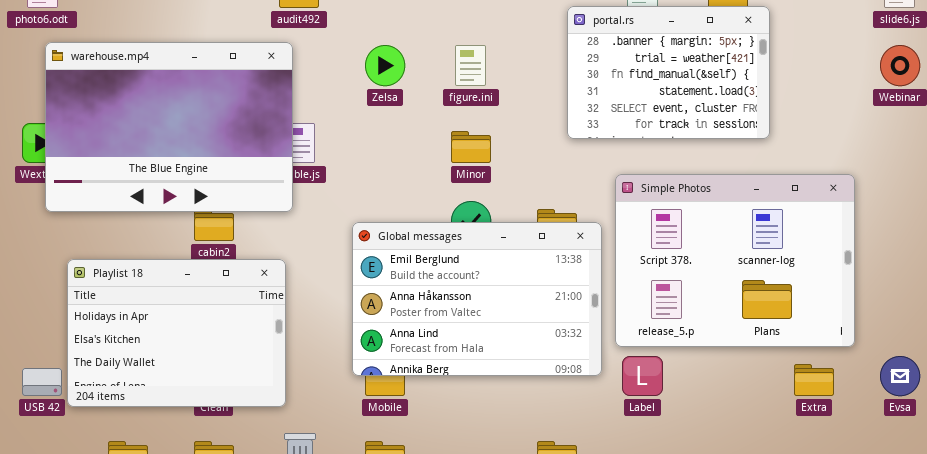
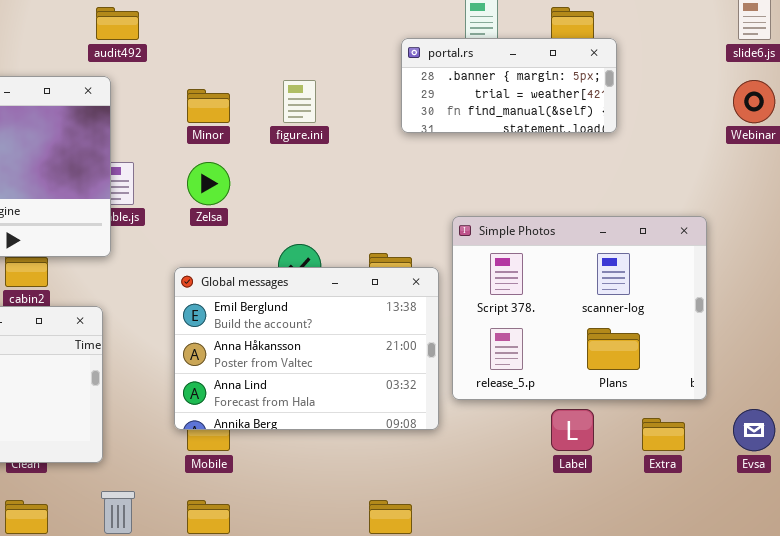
portal.rs: [567,6,770,139] -> [401,38,617,133], resized
Zelsa: [365,45,405,86] -> [187,162,230,205], moved
Minor: [451,131,491,163] -> [187,89,230,123], moved
Label: [622,356,663,396] -> [551,409,594,451], moved

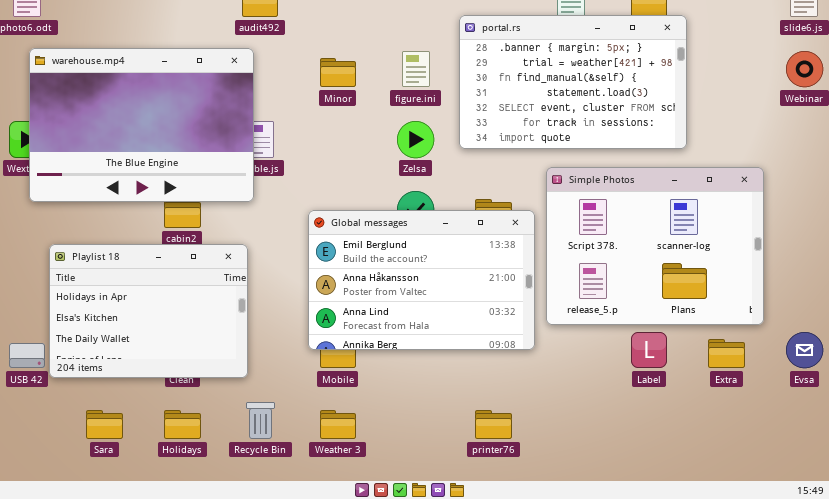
portal.rs: [401,38,617,133] -> [459,15,687,149], resized
Zelsa: [187,162,230,205] -> [397,121,434,158], moved

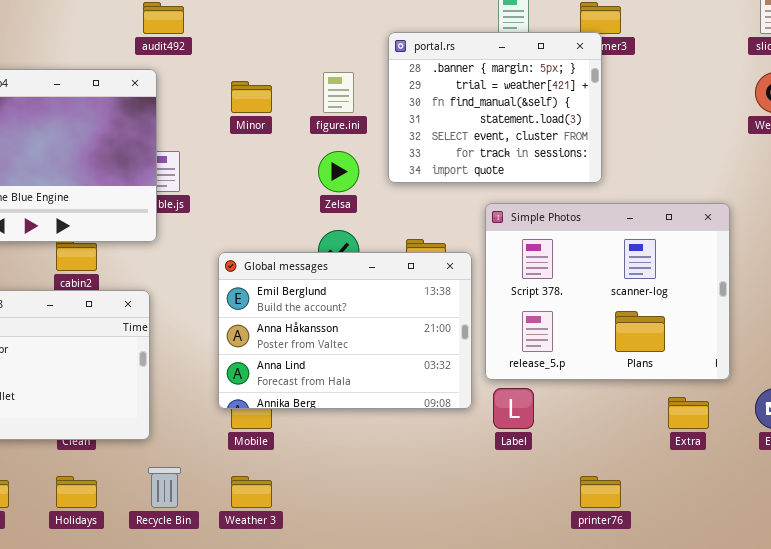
portal.rs: [459,15,687,149] -> [388,32,602,183], resized
Label: [631,332,667,368] -> [493,388,534,429], moved
printer76: [475,410,512,439] -> [580,476,621,508], moved

